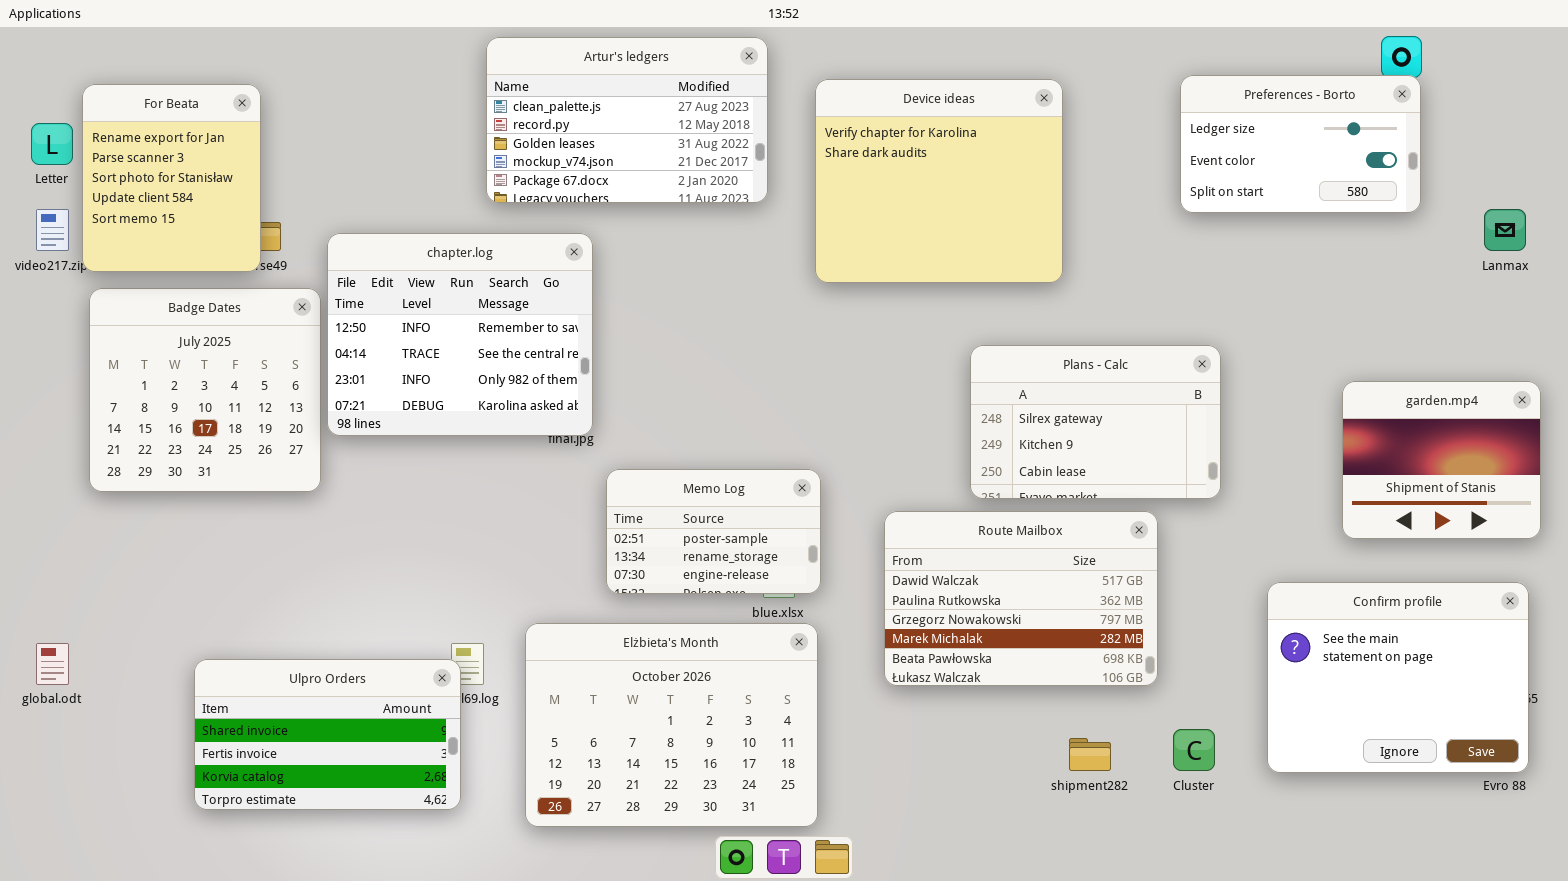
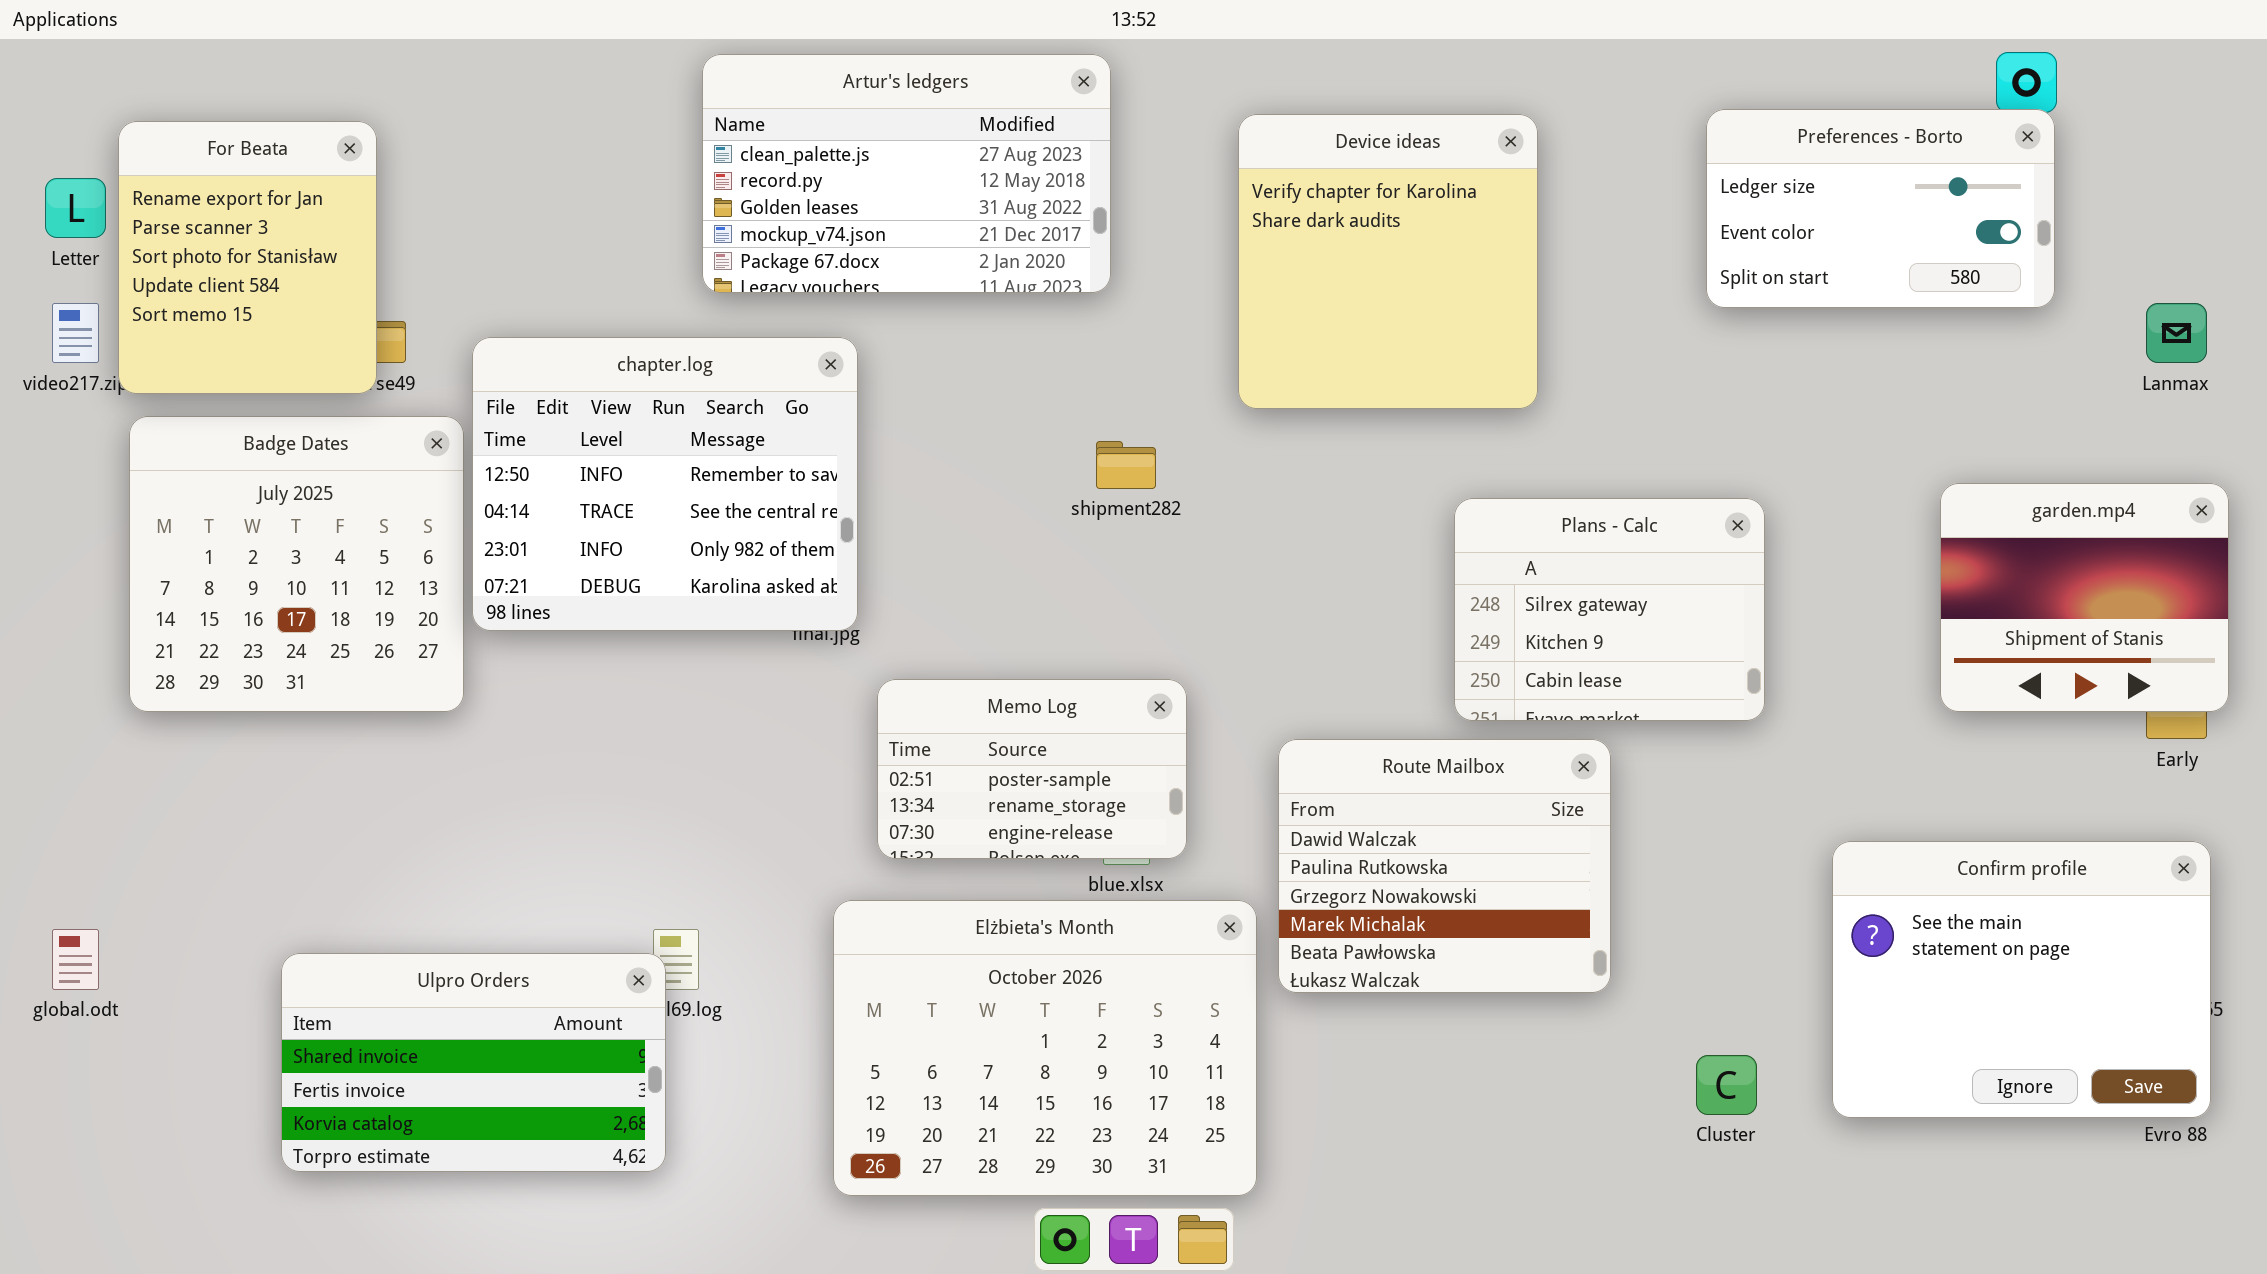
Device ideas: [815,79,1063,283] -> [1238,114,1538,409], resized
Plans - Calc: [970,345,1221,499] -> [1454,498,1765,721], resized
garden.mp4: [1342,381,1541,539] -> [1940,483,2229,712], moved
Route Mailbox: [884,511,1158,686] -> [1278,739,1611,993], resized
Elżbieta's Month: [525,623,818,827] -> [833,900,1257,1196], moved
shipment282: [1069,738,1111,771] -> [1096,441,1156,489], moved

